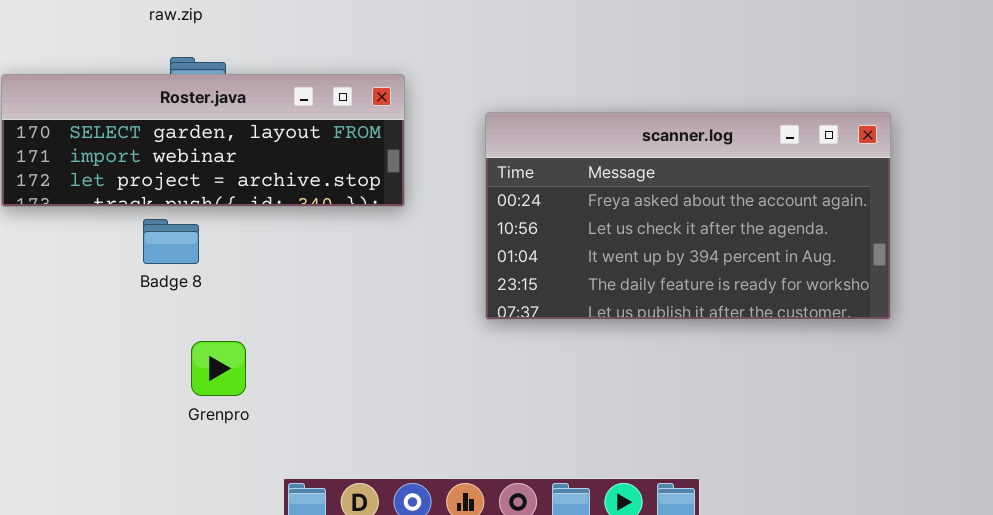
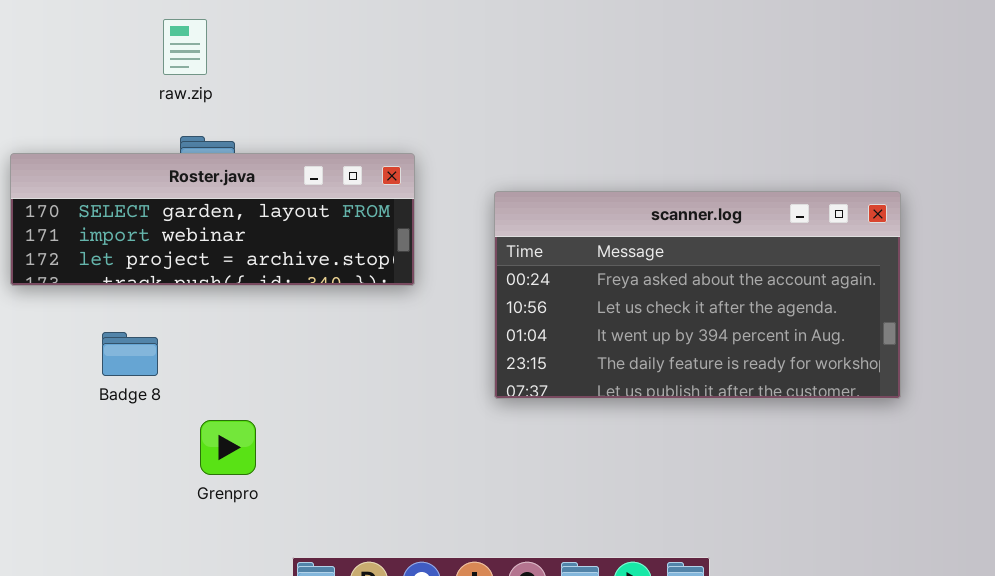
Badge 8: [143,219,199,264] -> [102,332,158,376], moved

